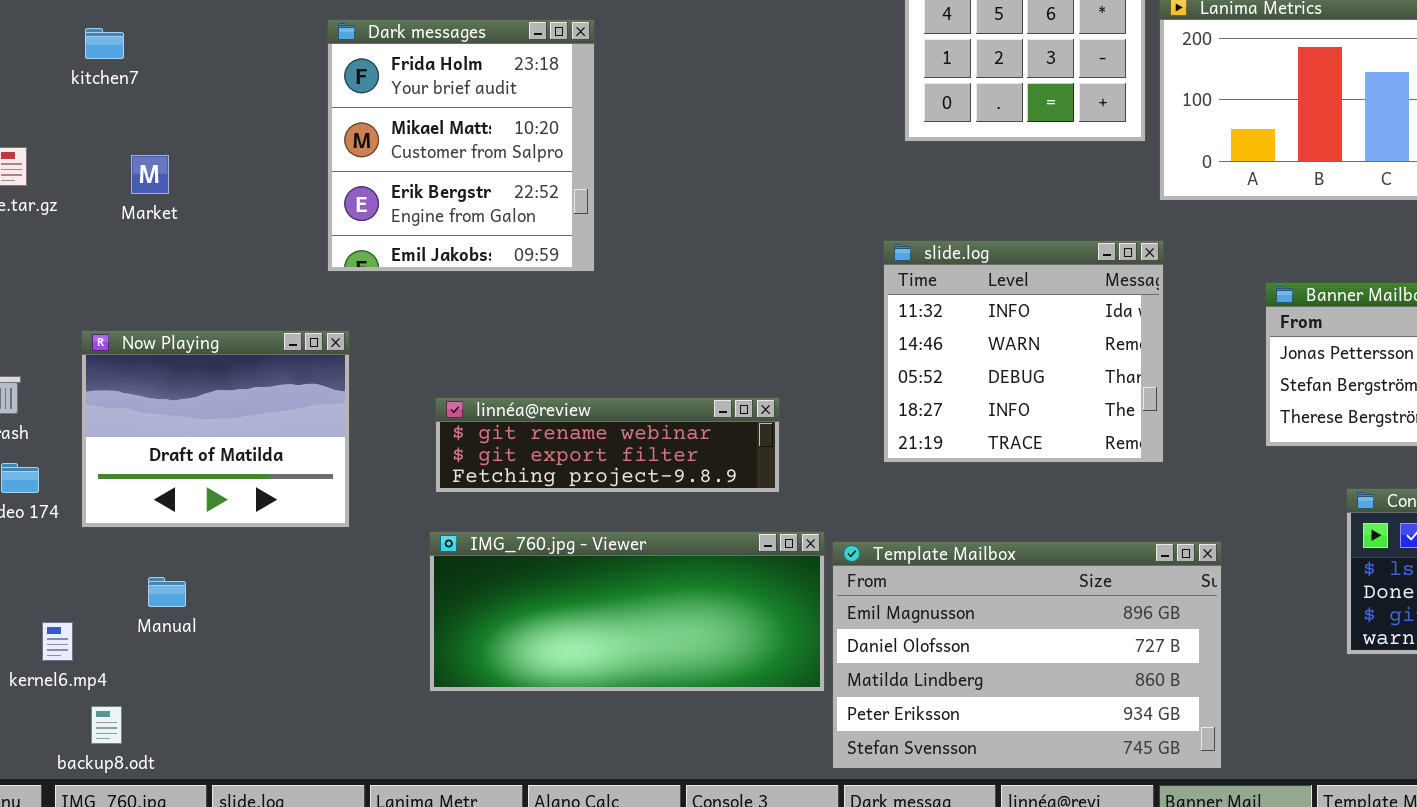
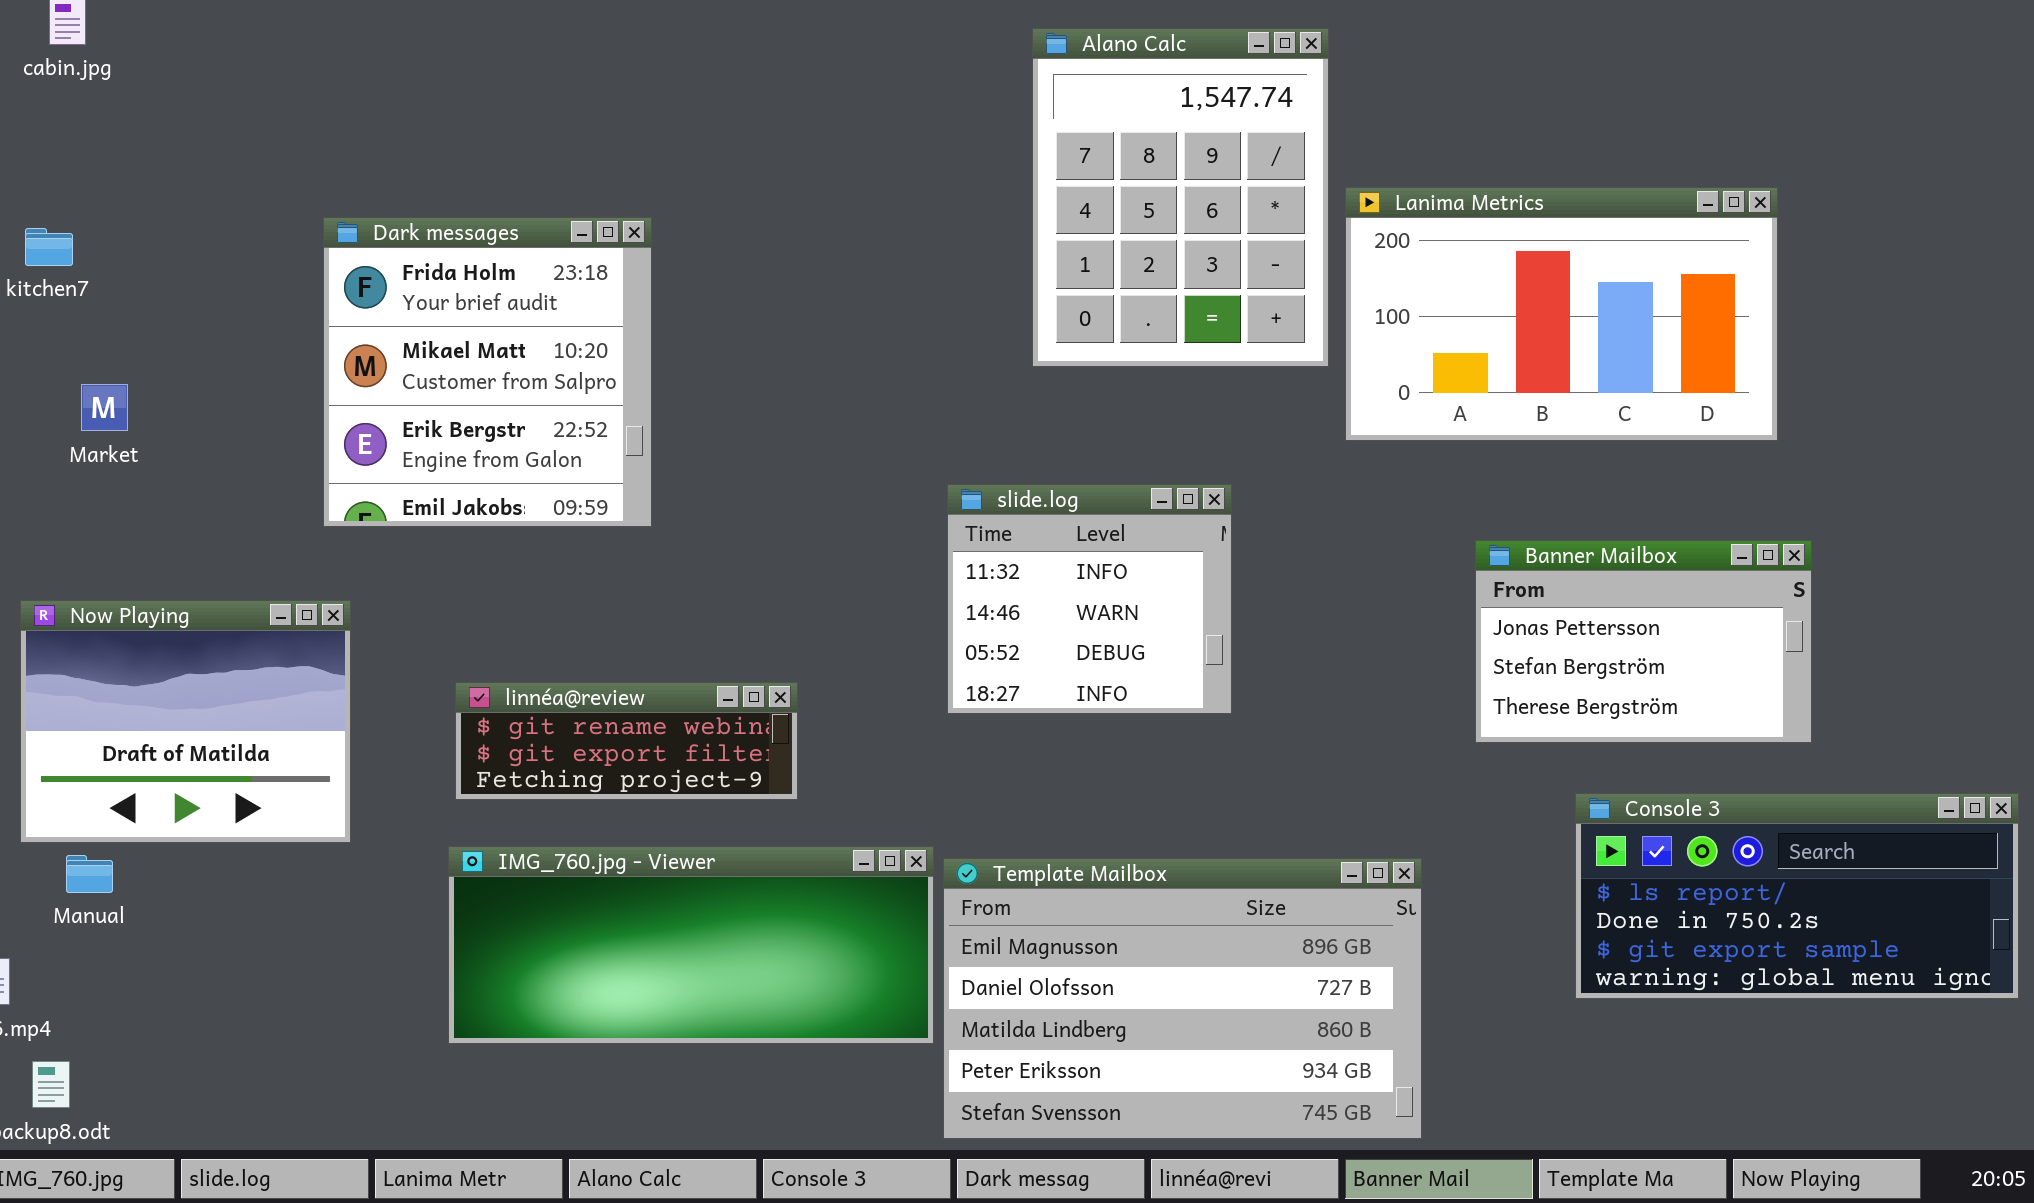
slide.log: [883,240,1164,463] -> [947,484,1232,714], moved, resized
linnéa@review: [435,397,780,493] -> [455,682,798,800], resized
Manual: [148,577,186,607] -> [66,855,113,893], moved

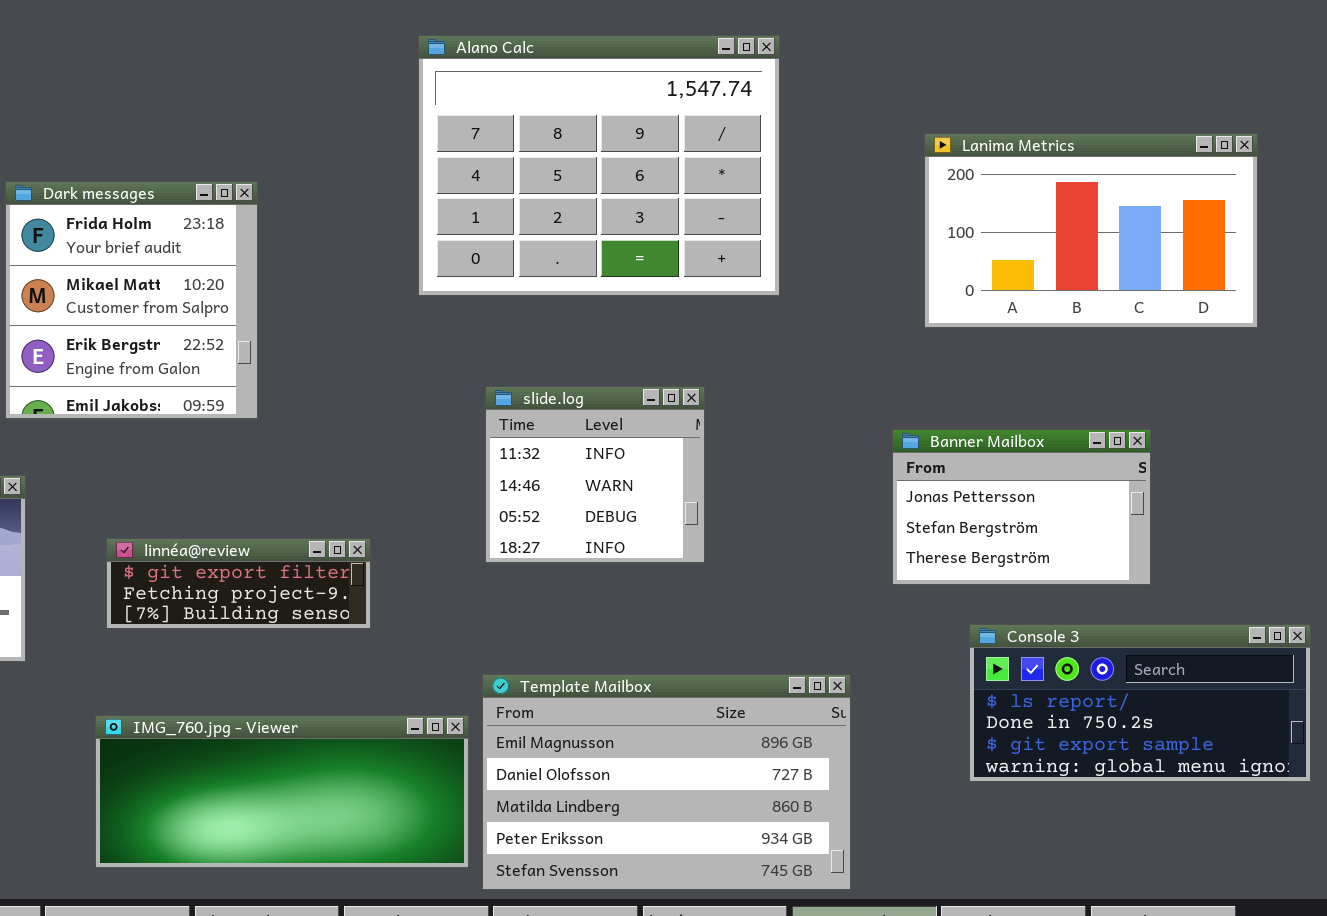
Alano Calc: [1032,28,1329,367] -> [418,35,780,296], resized
Lanima Metrics: [1345,187,1778,441] -> [924,133,1258,328], moved
linnéa@review: [455,682,798,800] -> [106,538,371,629], scrolled down 1 row
IMG_760.jpg - Viewer: [448,846,934,1044] -> [95,715,469,868], moved

